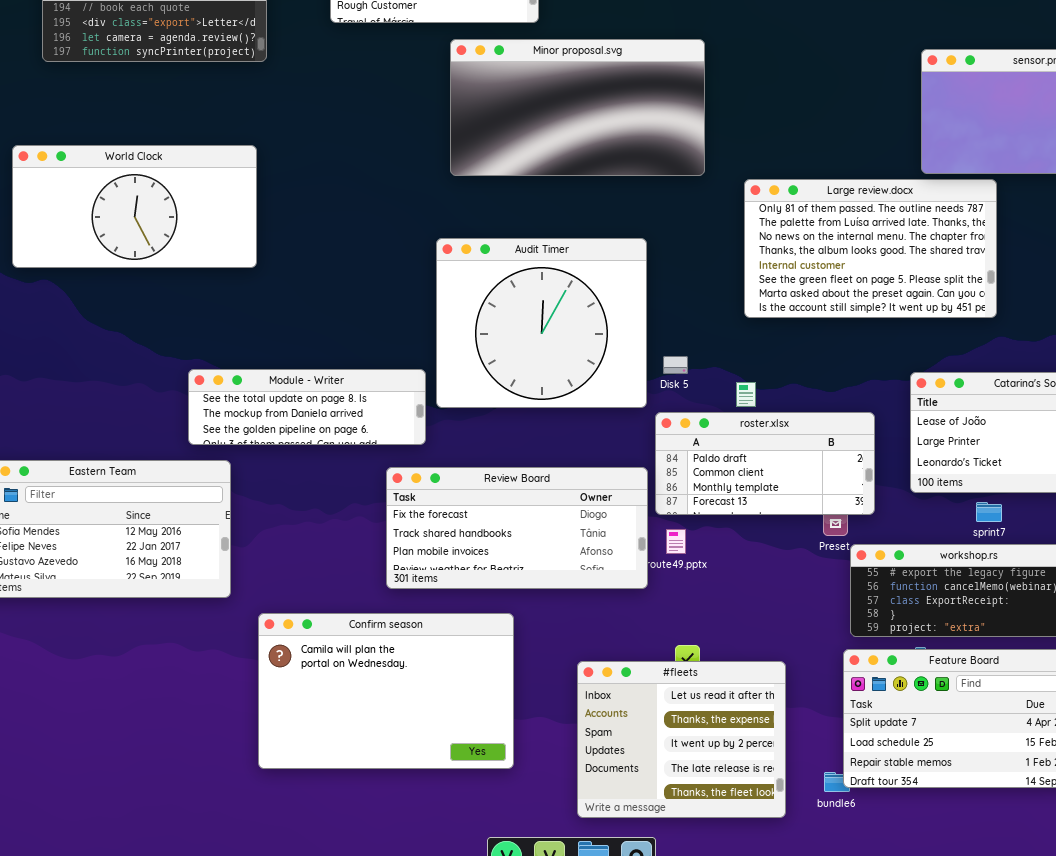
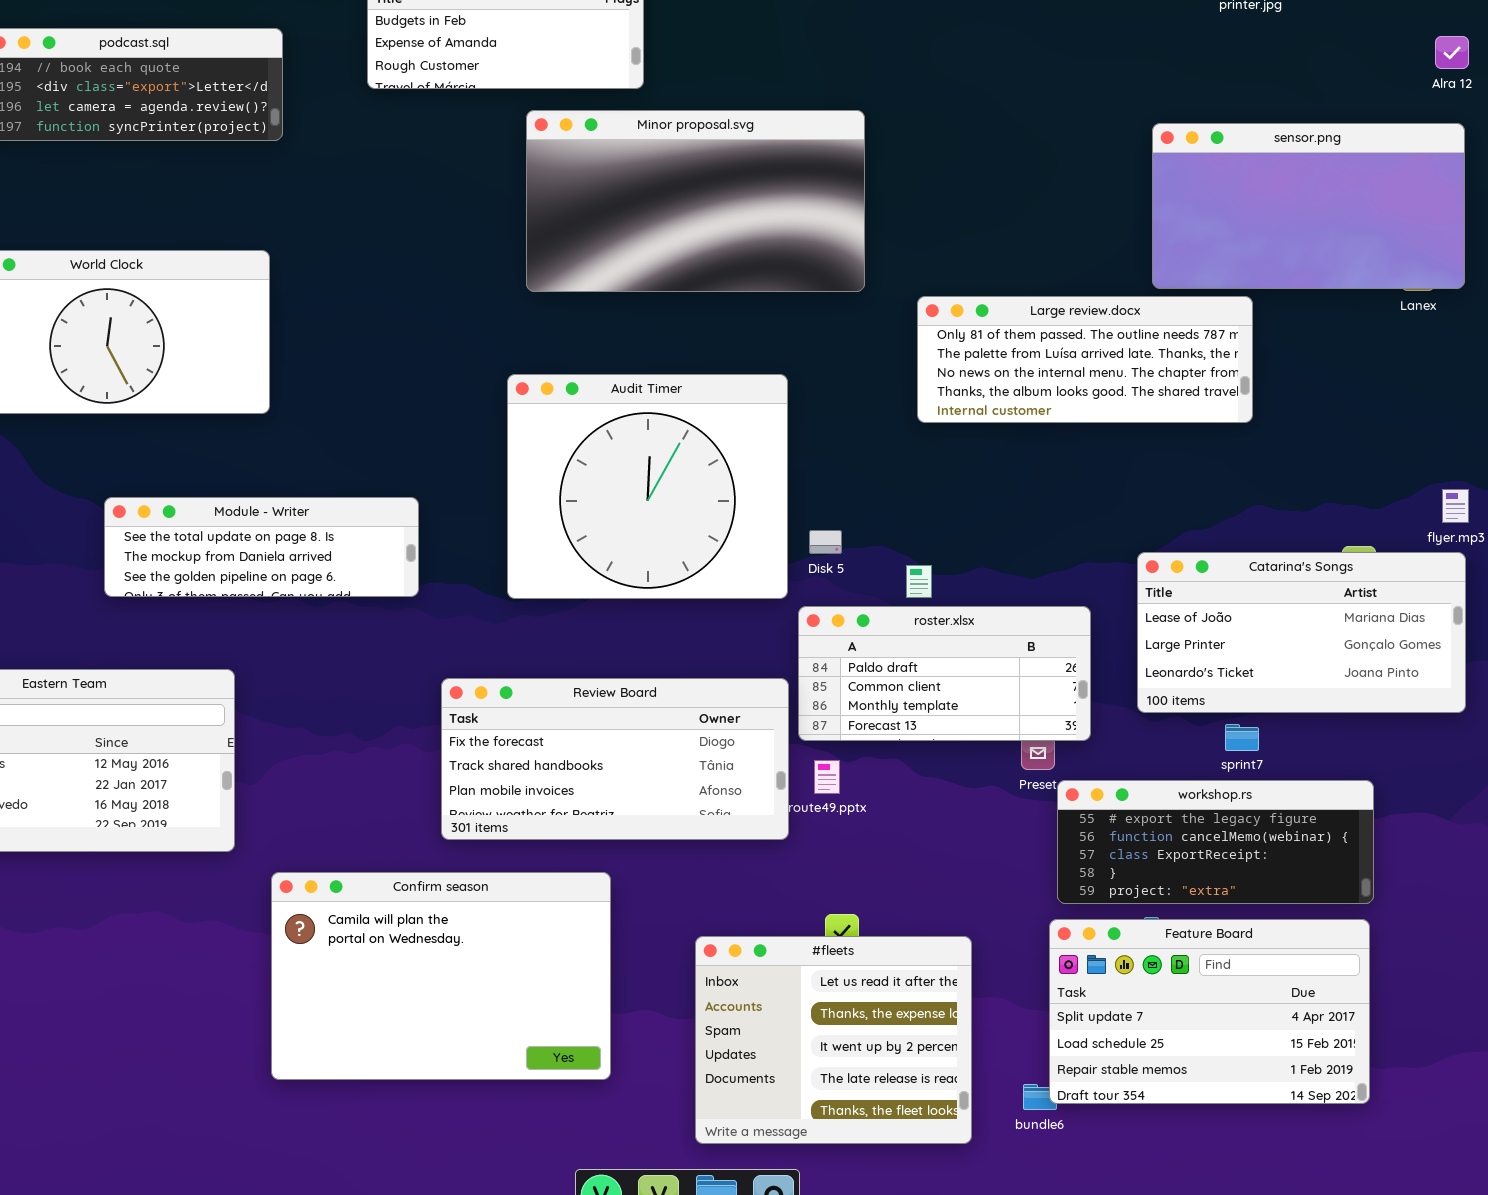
Large review.docx: [744,179,997,318] -> [917,296,1253,423], resized
Module - Writer: [188,369,426,445] -> [104,497,419,597], moved

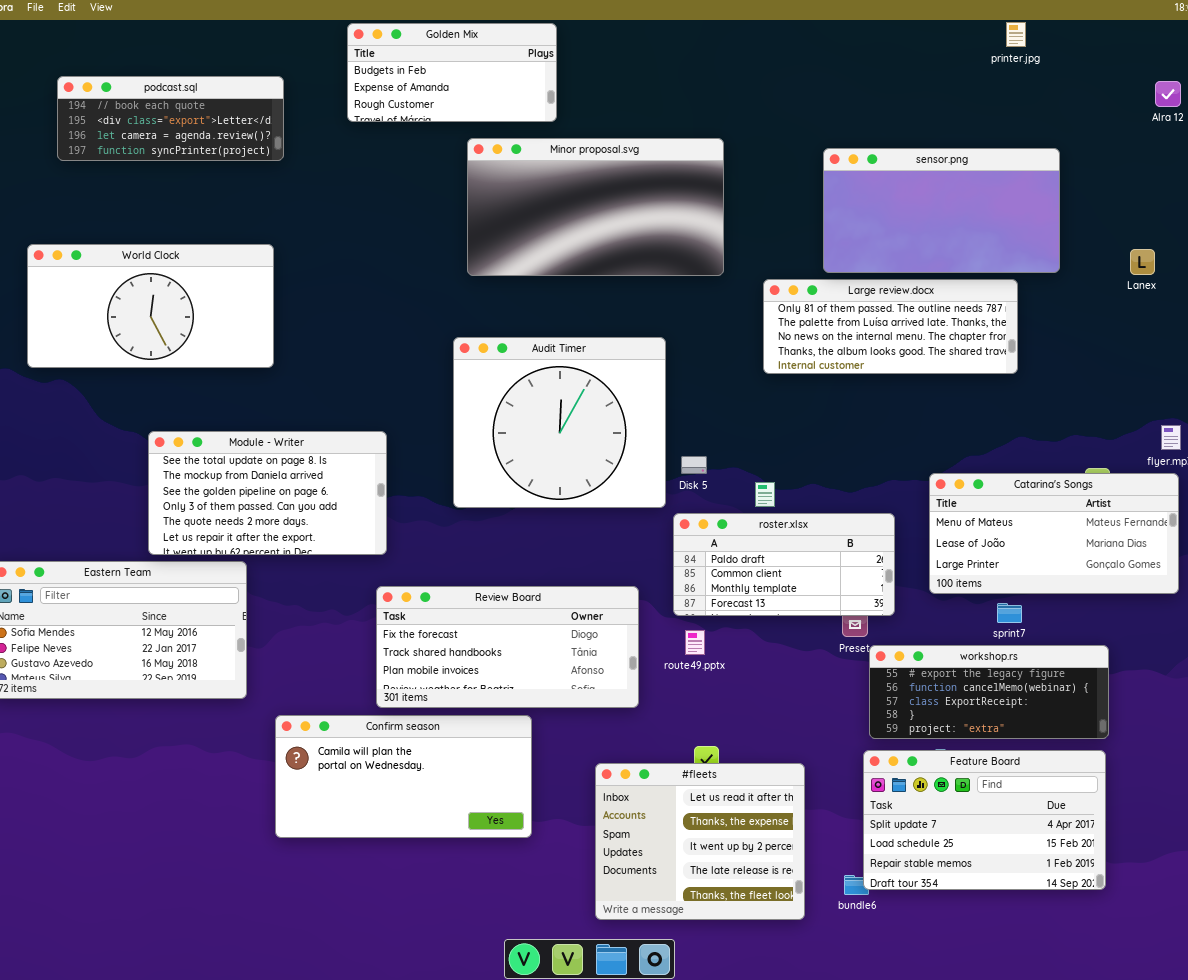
sensor.png: [1152,123,1465,289] -> [823,148,1060,273], moved
Module - Writer: [104,497,419,597] -> [148,431,387,555], resized
Catarina's Songs: [1137,552,1466,713] -> [929,473,1179,594], scrolled up 1 row
Review Board: [441,678,789,840] -> [376,586,639,708], moved
Confirm season: [271,872,611,1080] -> [275,715,532,838], resized

